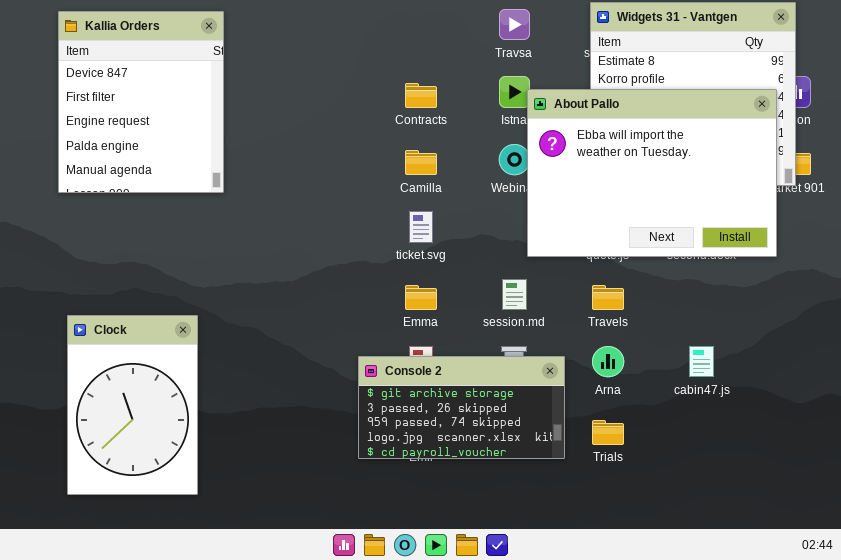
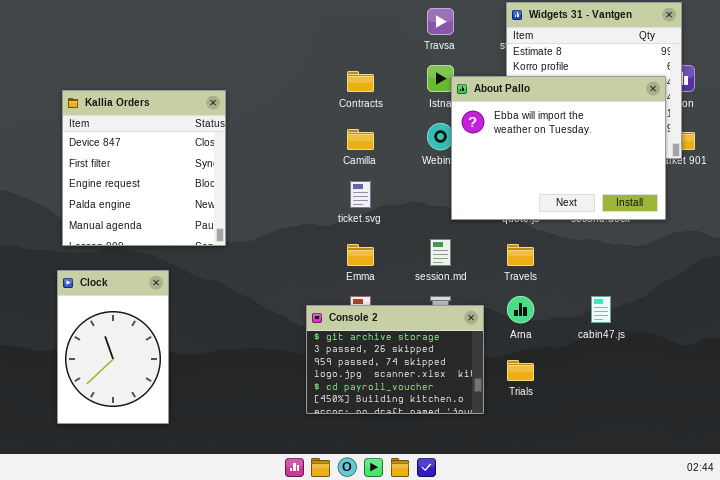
Kallia Orders: [58,11,224,193] -> [62,90,226,246], moved, resized
Console 2: [358,356,565,459] -> [306,305,484,414], resized

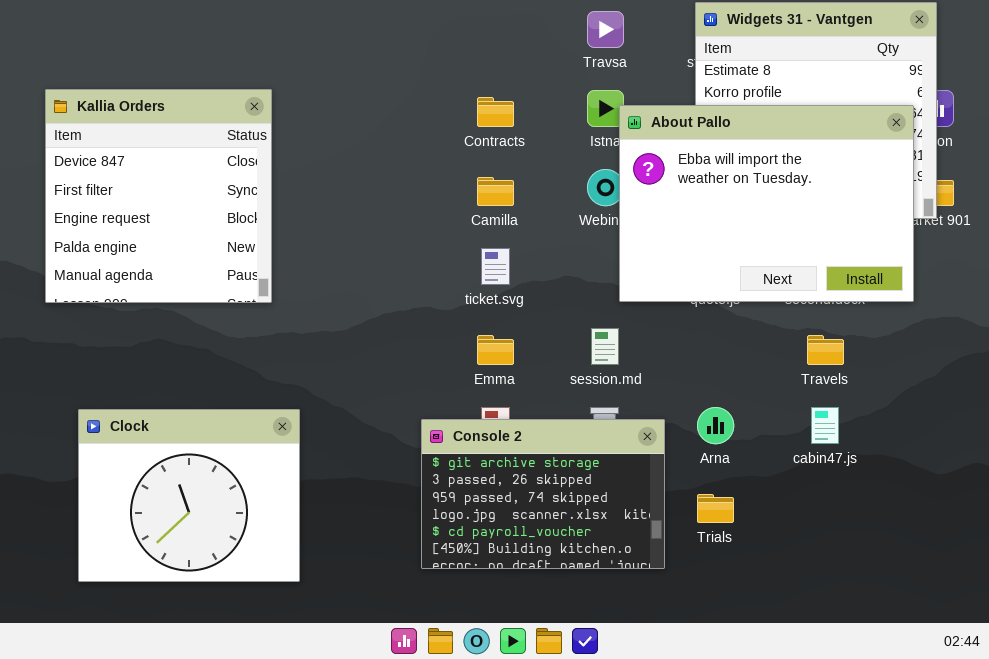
Kallia Orders: [62,90,226,246] -> [45,89,272,303], moved
Travels: [507,244,534,266] -> [807,335,844,365], moved
Clock: [57,270,169,424] -> [78,409,300,582], resized

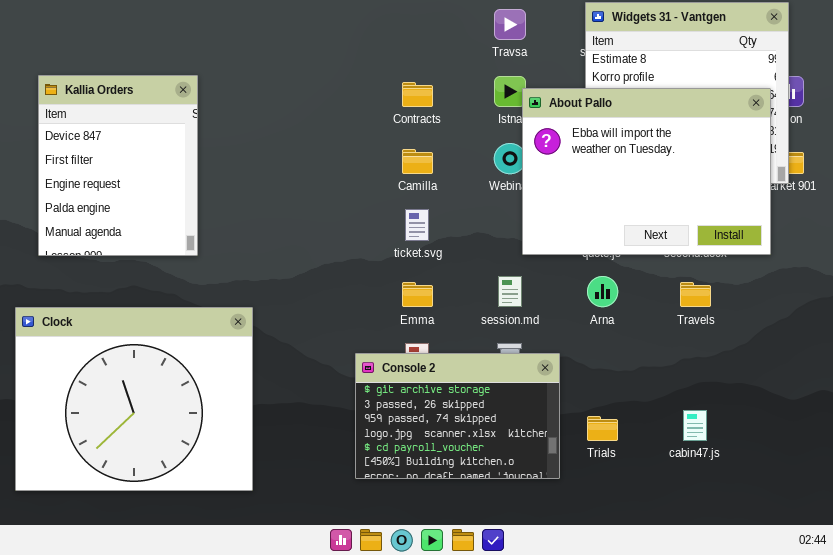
Kallia Orders: [45,89,272,303] -> [38,75,198,256], resized
Arna: [697,407,734,444] -> [587,276,618,307], moved
cabin47.js: [811,407,839,444] -> [683,410,707,441], moved
Clock: [78,409,300,582] -> [15,307,253,491], resized

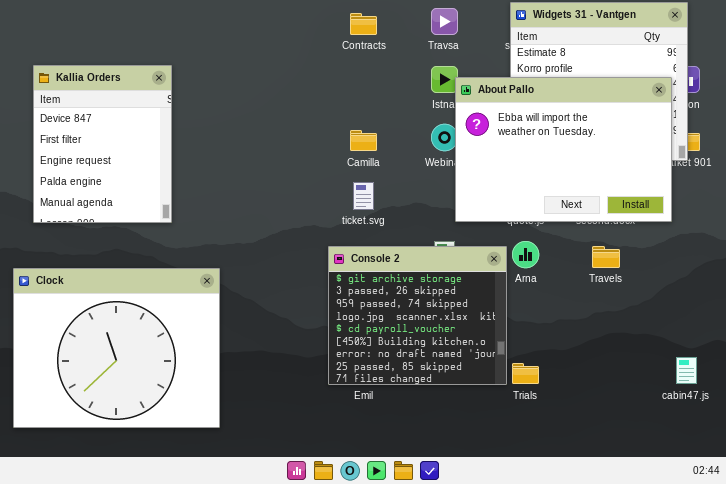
Contracts: [402,82,433,107] -> [350,13,377,35], moved
Console 2: [355,353,560,479] -> [328,246,507,385], moved, resized
cabin47.js: [683,410,707,441] -> [676,357,697,384], moved

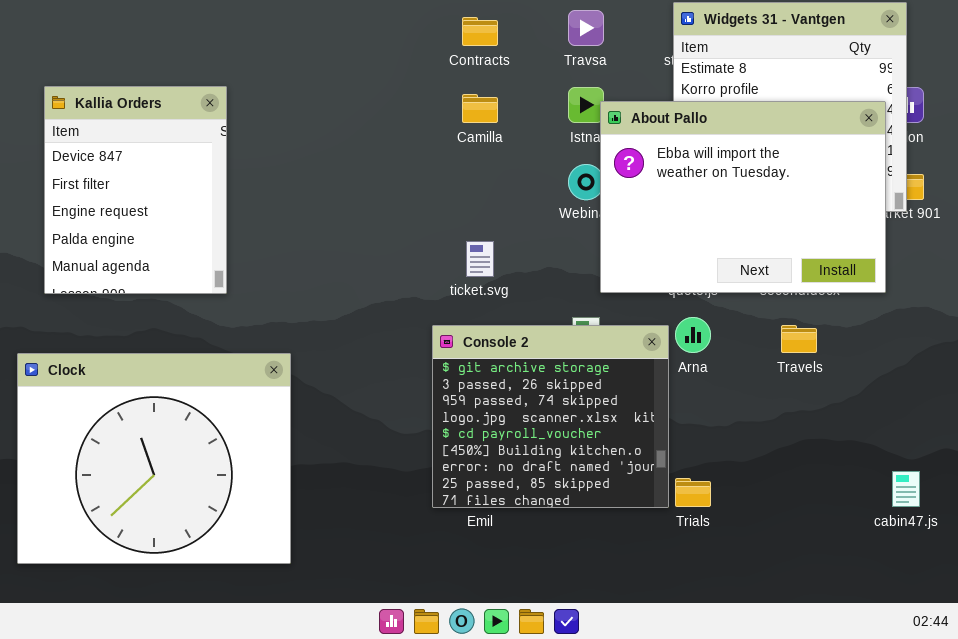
Camilla: [350,130,377,151] -> [462,94,498,123], moved

